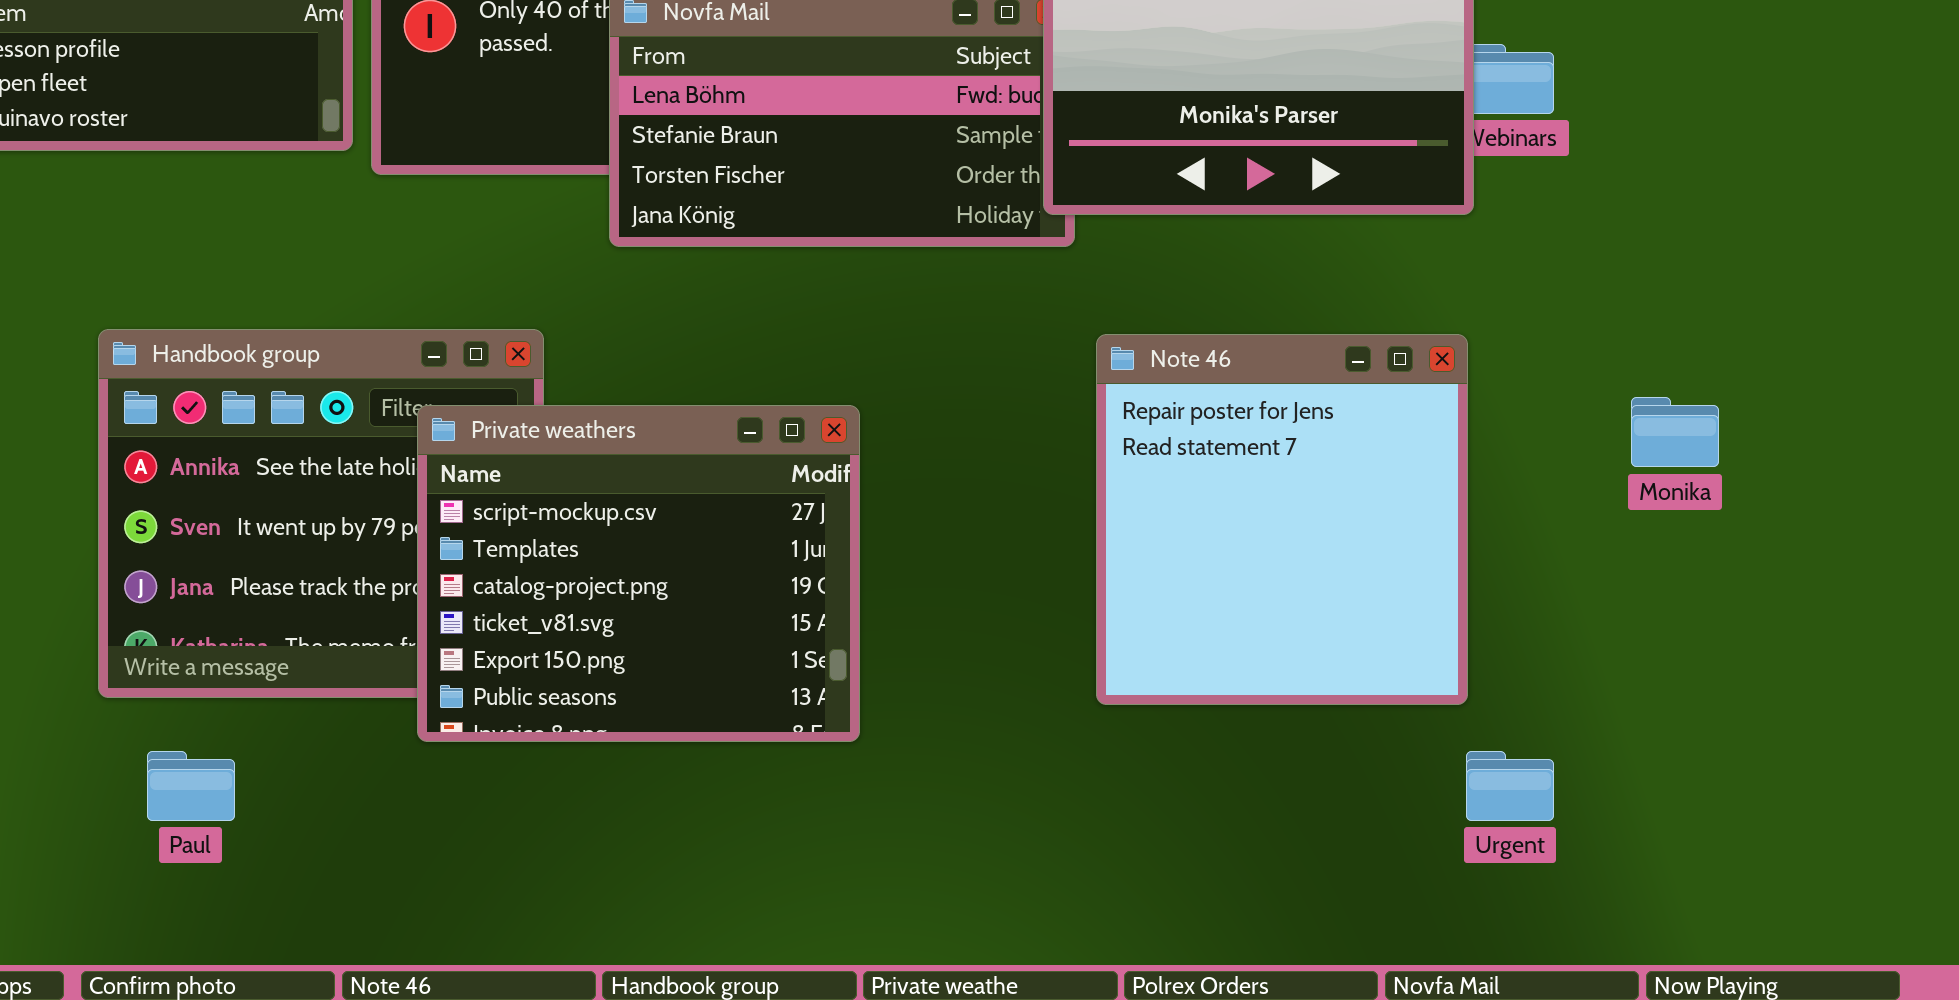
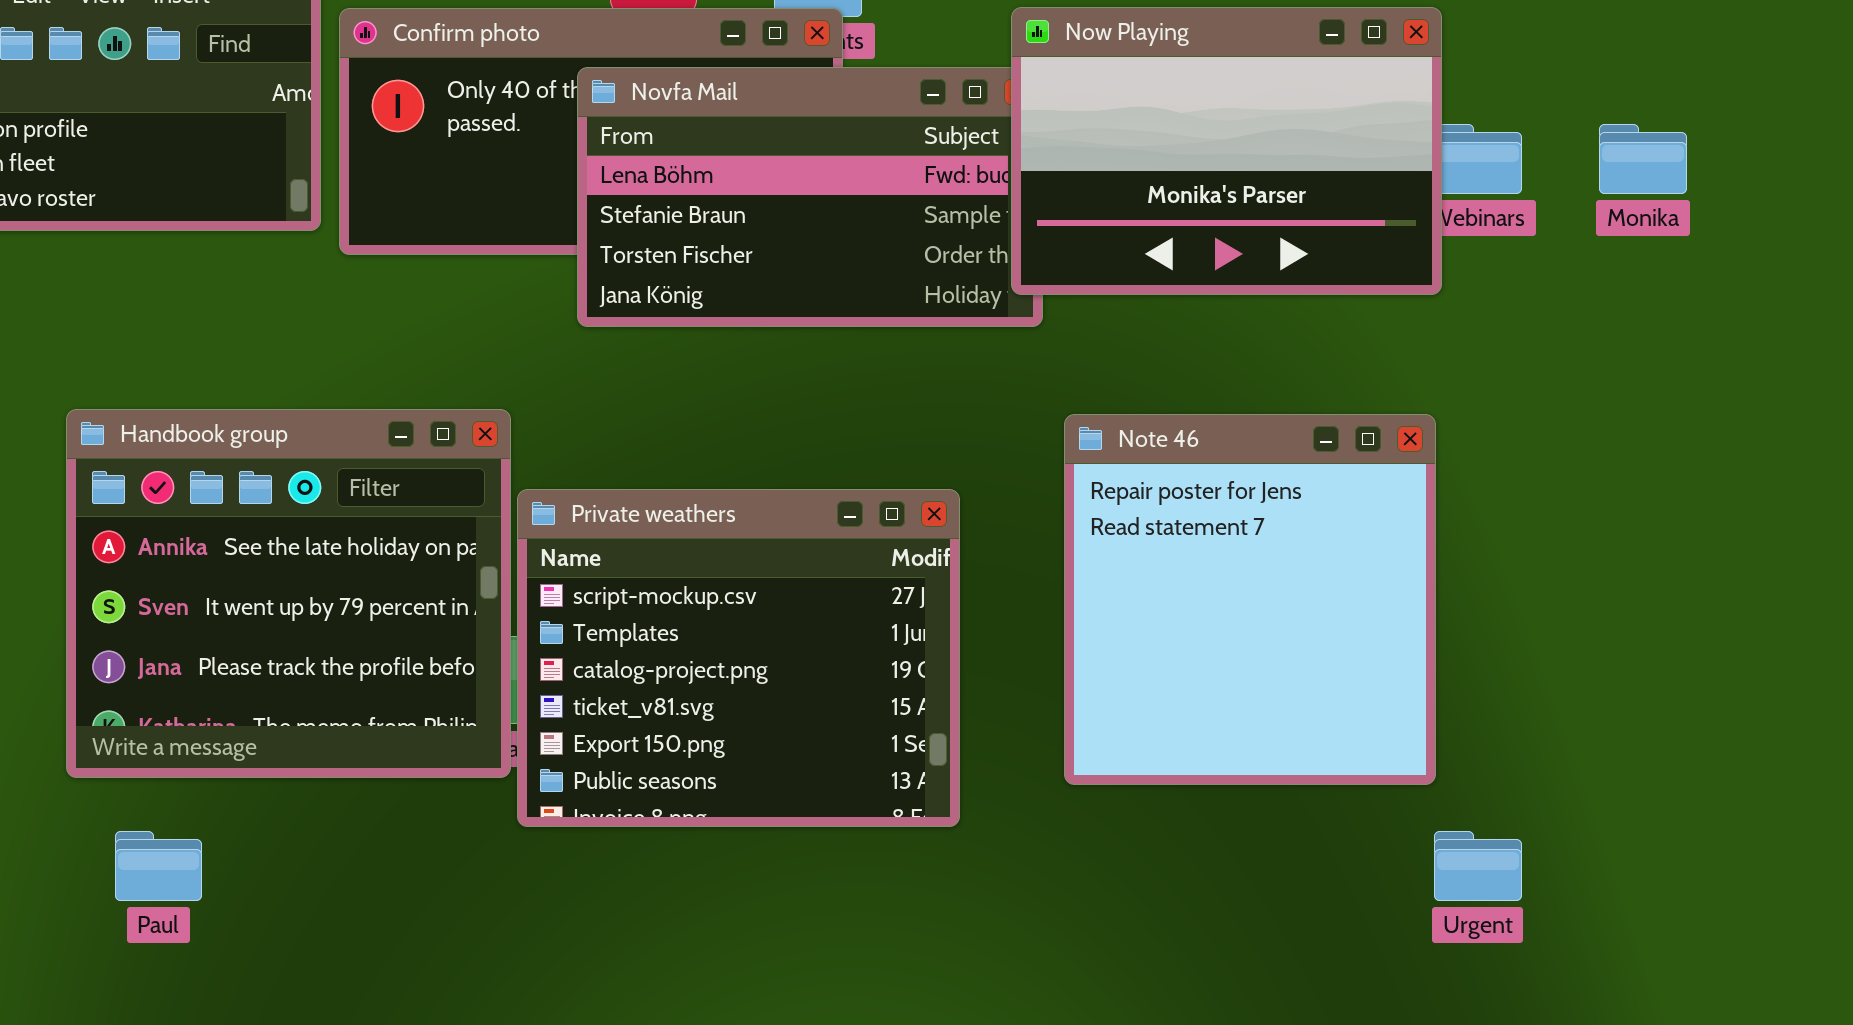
Monika: [1631,397,1719,467] -> [1599,124,1687,194], moved
Private weathers: [417,405,860,742] -> [517,489,960,827], moved

